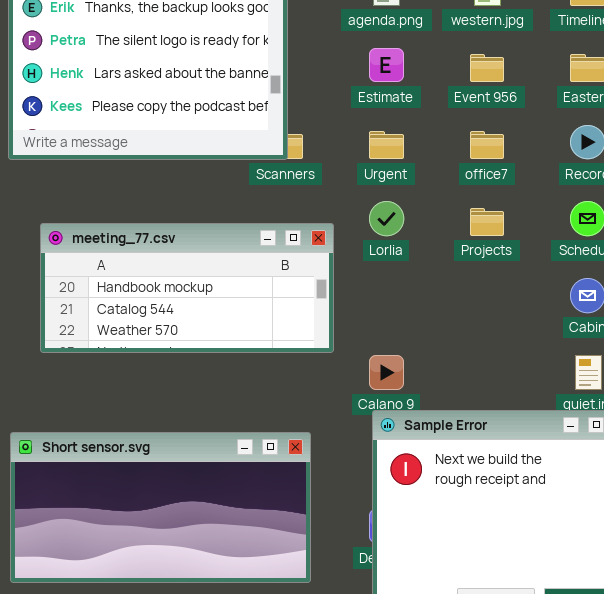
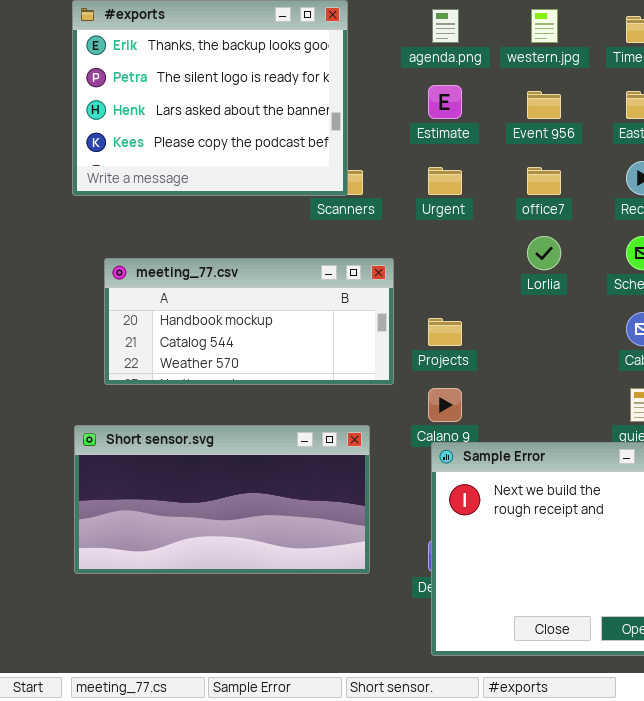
Lorlia: [369,201,404,236] -> [527,236,561,270], moved
Projects: [470,208,504,236] -> [428,318,462,346], moved
Short sensor.svg: [10,432,311,583] -> [74,425,370,574], moved

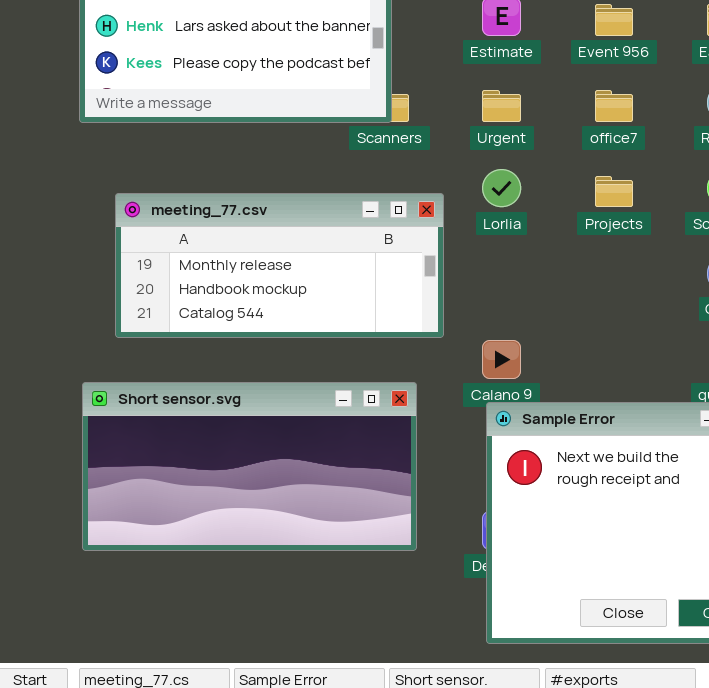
Lorlia: [527,236,561,270] -> [482,169,521,207], moved
meeting_77.csv: [104,258,394,385] -> [115,193,444,338], scrolled up 1 row
Projects: [428,318,462,346] -> [595,176,633,207], moved

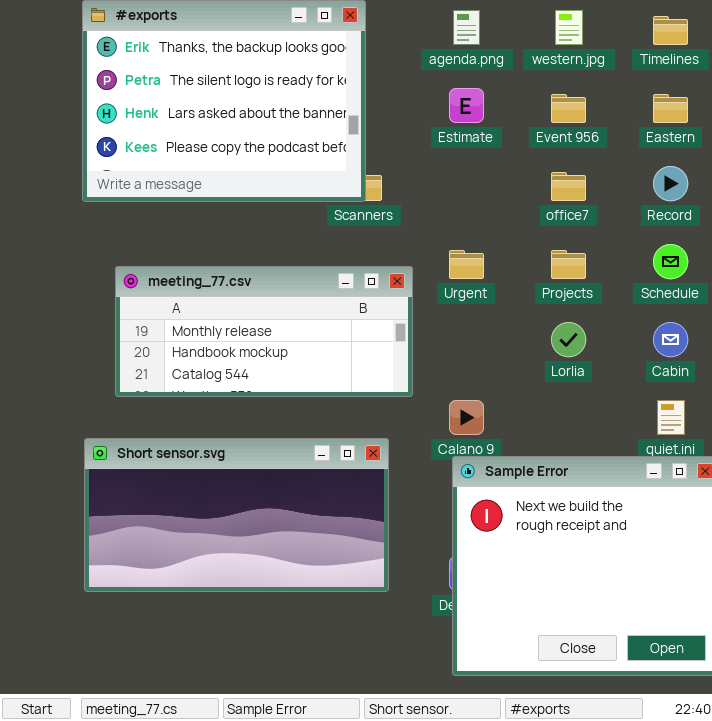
Urgent: [482,90,521,122] -> [449,250,484,279], moved
Lorlia: [482,169,521,207] -> [551,322,586,357], moved

